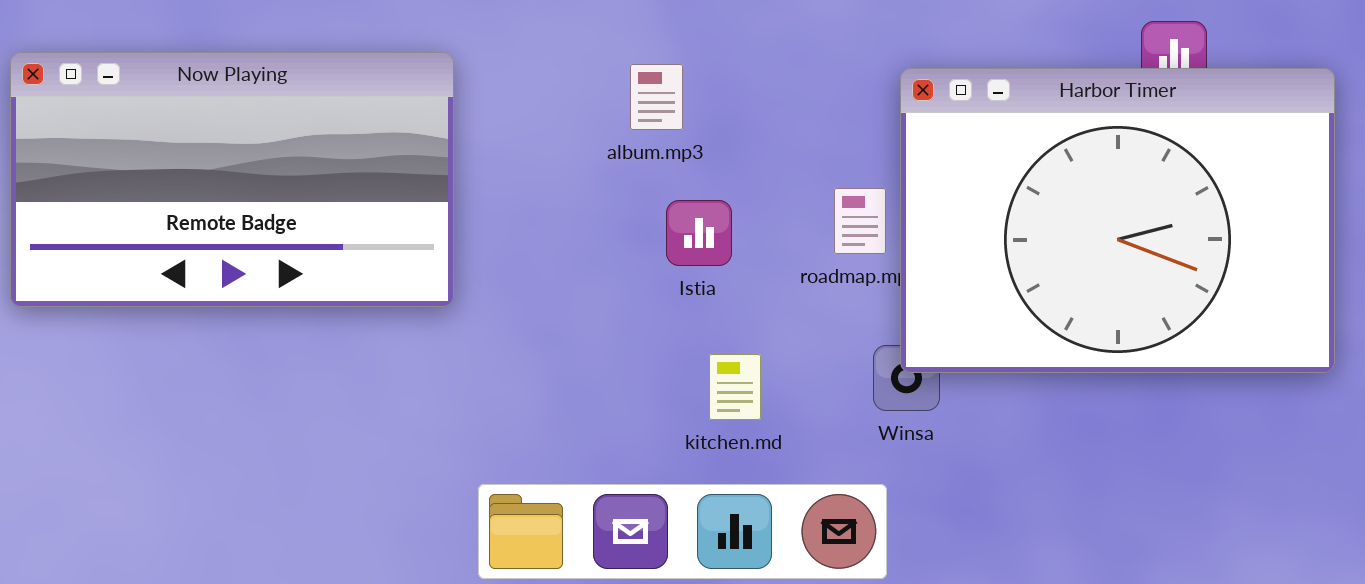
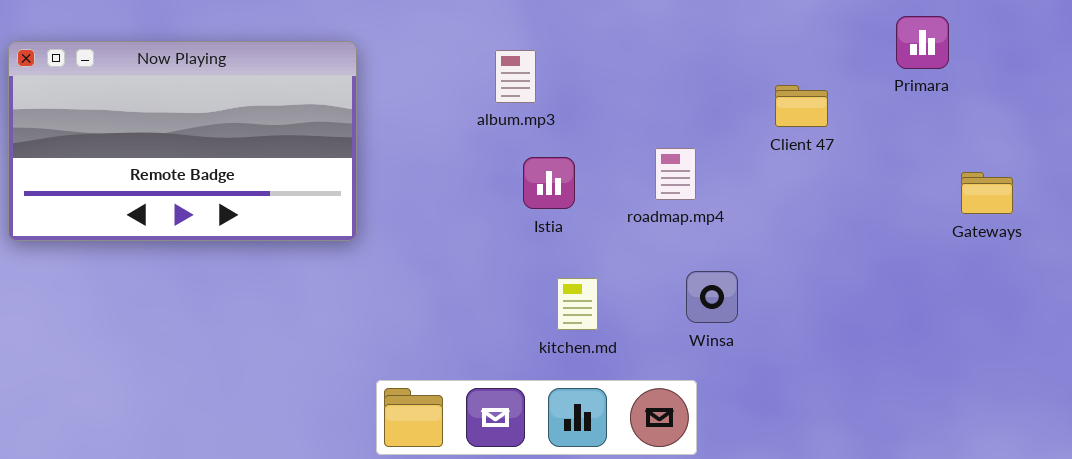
Harbor Timer: [900,68,1335,373] -> none, closed

